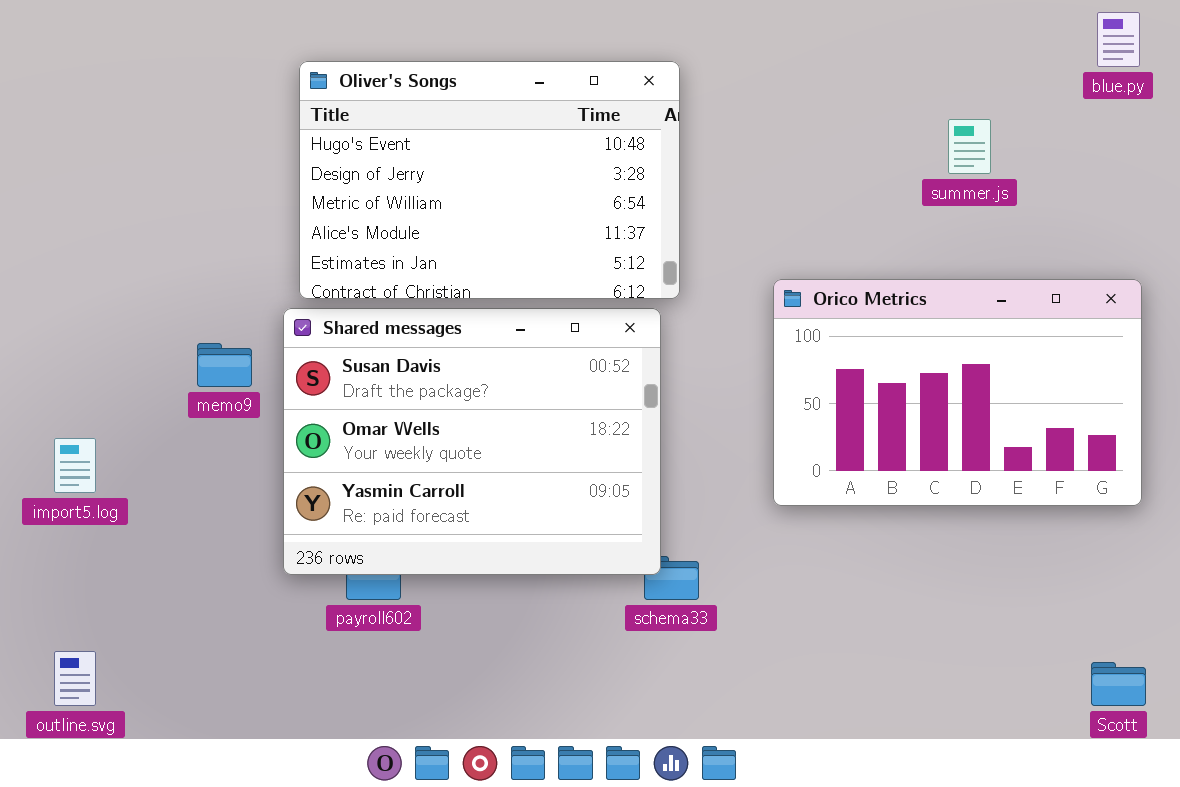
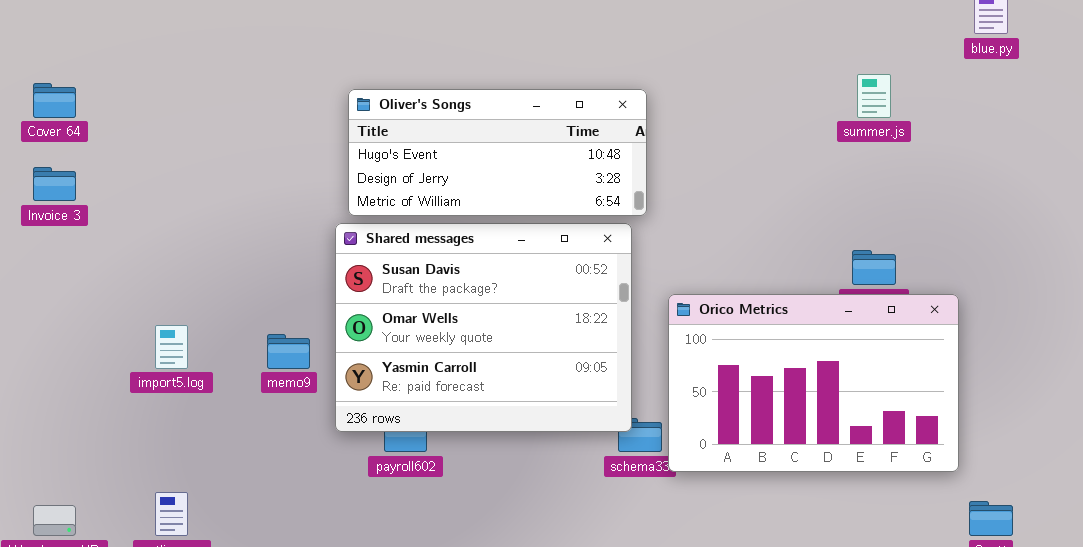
Oliver's Songs: [299,61,680,299] -> [348,89,647,216], resized
Orico Metrics: [773,279,1142,506] -> [668,294,959,472], moved
memo9: [197,343,252,387] -> [267,334,310,369], moved

